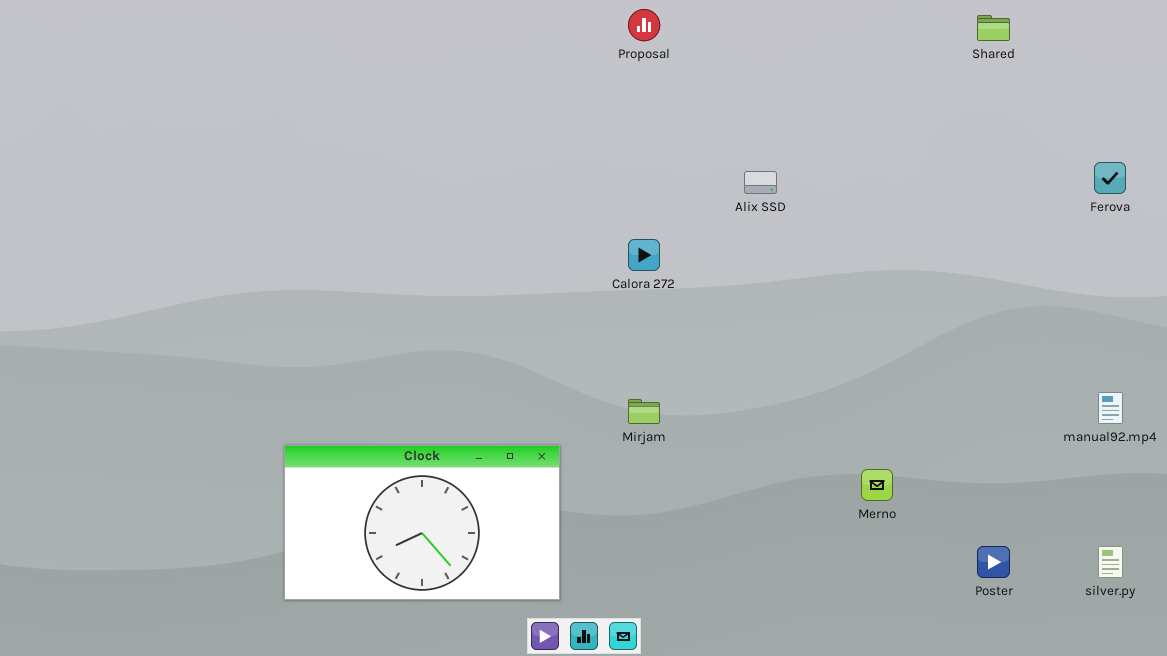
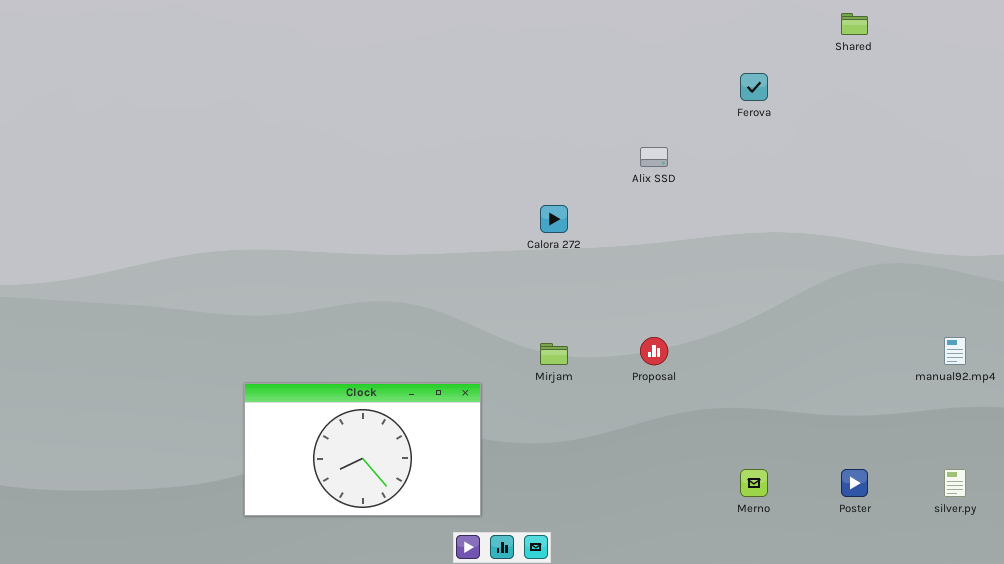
Proposal: [628,9,660,41] -> [640,337,668,365], moved
Ferova: [1094,162,1126,194] -> [740,73,768,101], moved
Merno: [861,469,893,501] -> [740,469,768,497], moved

